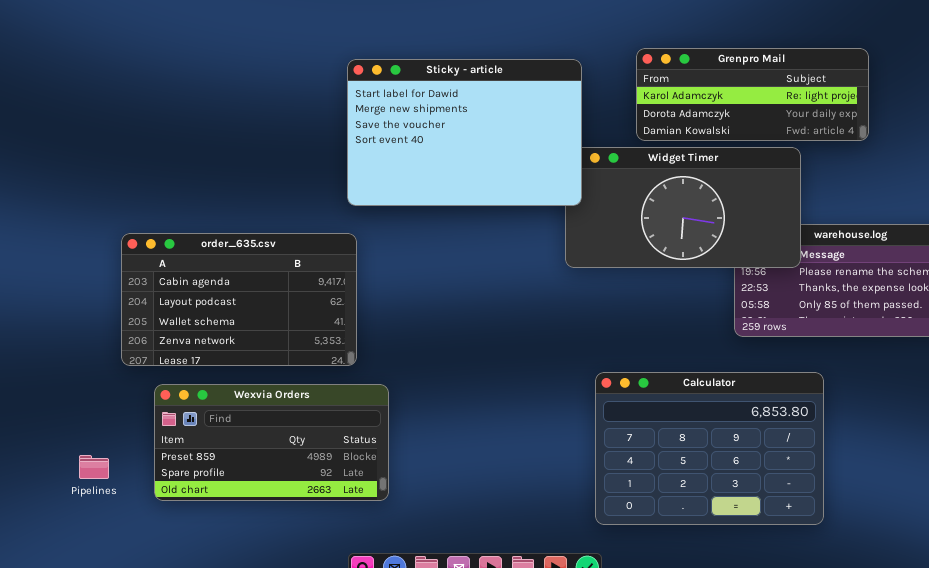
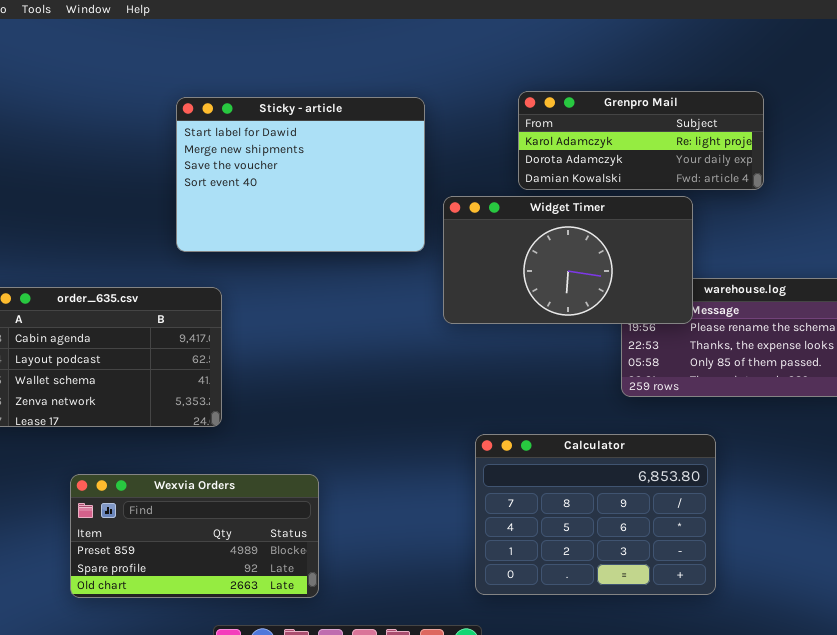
Sticky - article: [347,59,582,206] -> [176,97,425,252], moved
Wexvia Orders: [154,384,389,501] -> [70,474,319,598], moved

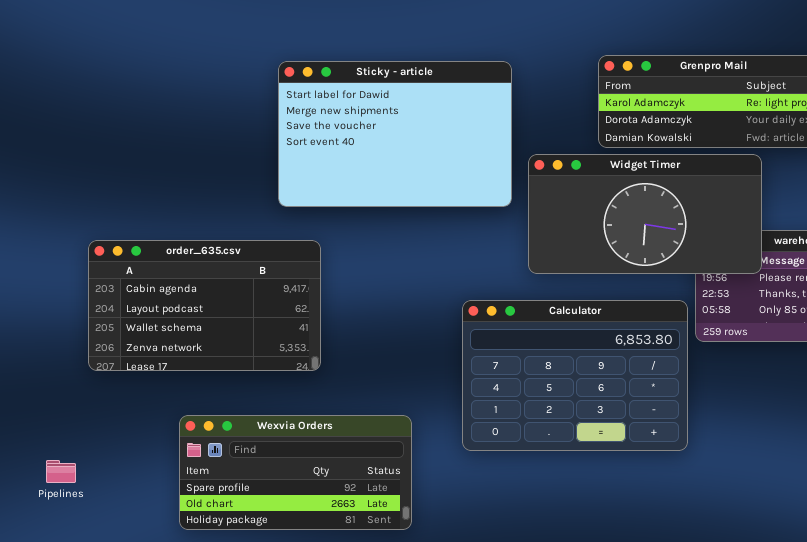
Calculator: [475,434,716,595] -> [462,300,688,451], moved
Wexvia Orders: [70,474,319,598] -> [179,415,412,530], scrolled down 1 row

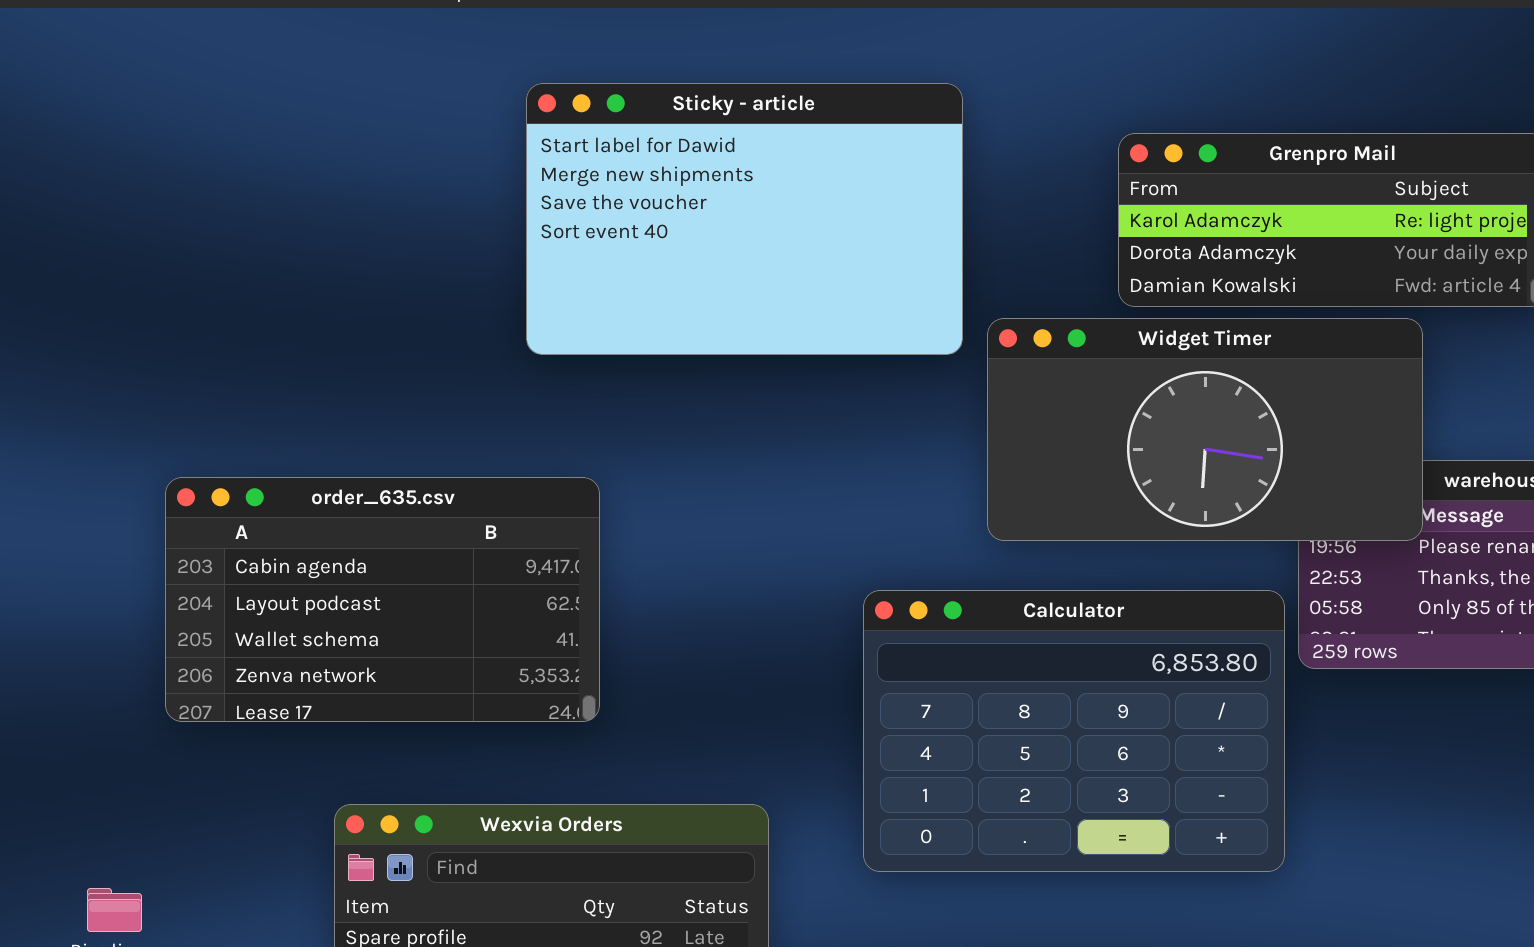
Sticky - article: [278,61,512,207] -> [526,83,963,355], moved

